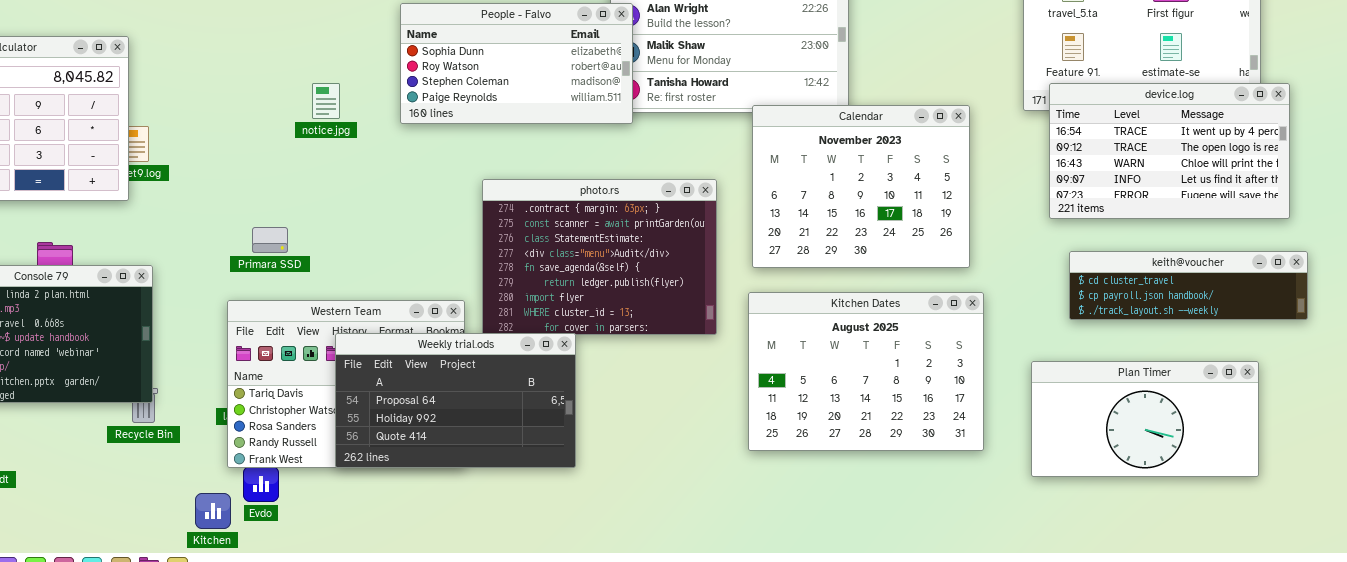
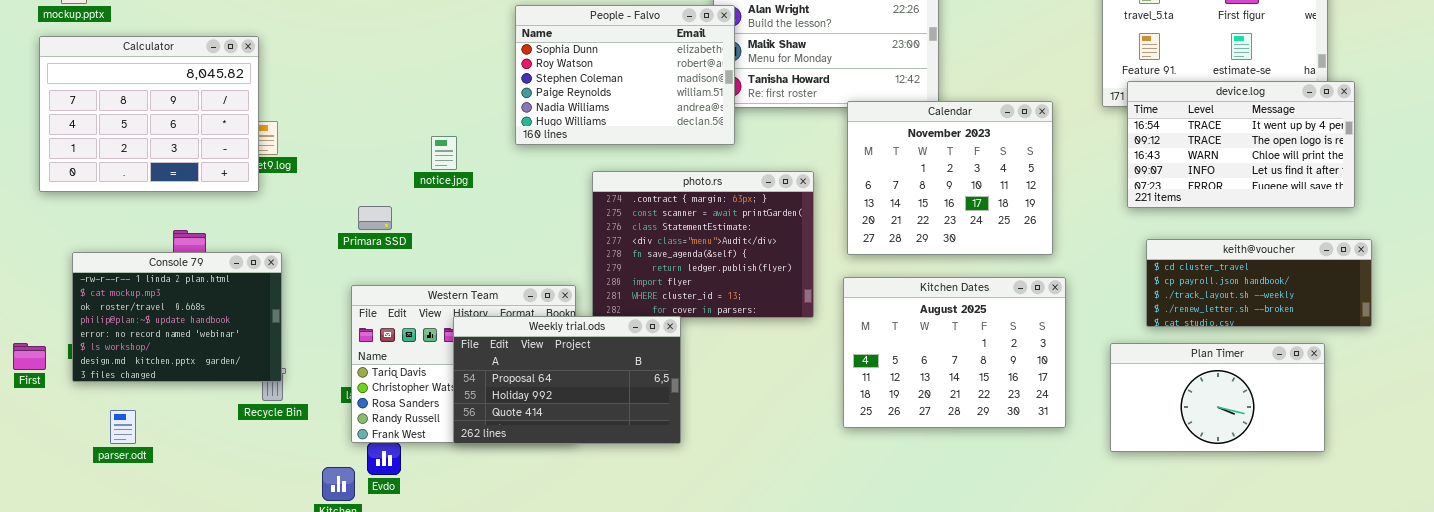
People - Falvo: [400,3,633,124] -> [515,5,735,145], resized
notice.jpg: [312,83,340,119] -> [431,136,457,170], moved
Primara SSD: [252,227,288,253] -> [358,206,392,230], moved
keith@voucher: [1069,251,1308,320] -> [1146,239,1372,327], resized

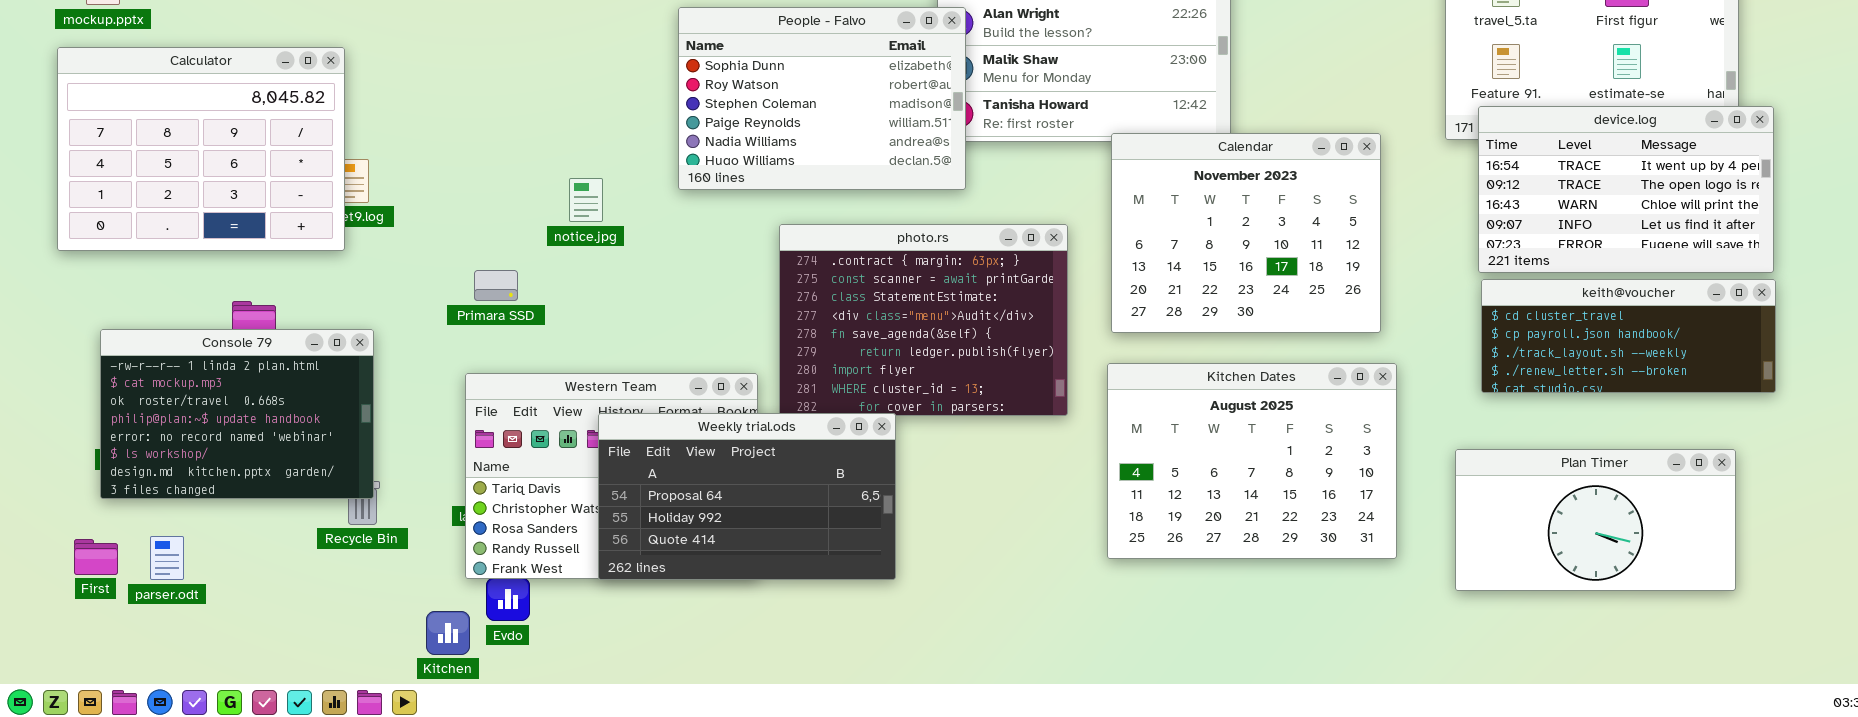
keith@voucher: [1146,239,1372,327] -> [1481,279,1776,393], moved
First: [13,343,46,370] -> [74,539,118,575], moved

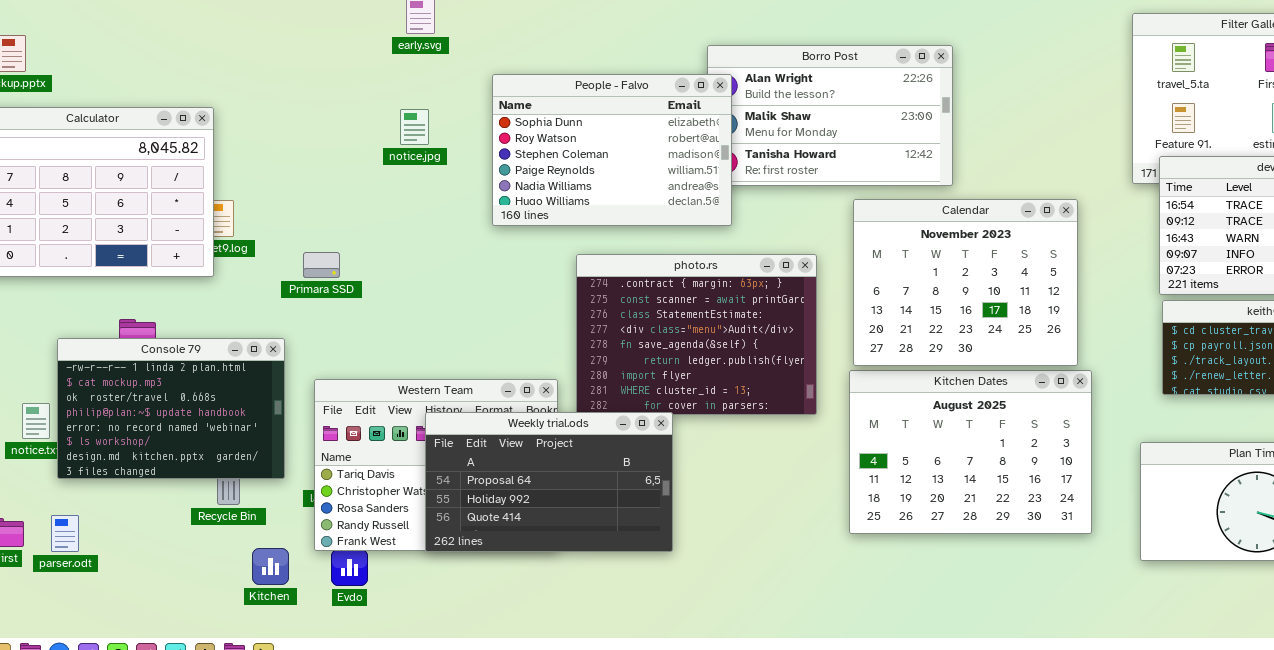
Calendar: [1111,133,1381,333] -> [853,199,1078,366], moved
notice.jpg: [569,178,603,222] -> [400,109,429,145], moved
Primara SSD: [474,270,518,301] -> [303,252,340,278], moved
Console 79: [100,329,374,499] -> [57,338,285,479], moved
Kitchen: [426,611,470,655] -> [252,548,289,585], moved

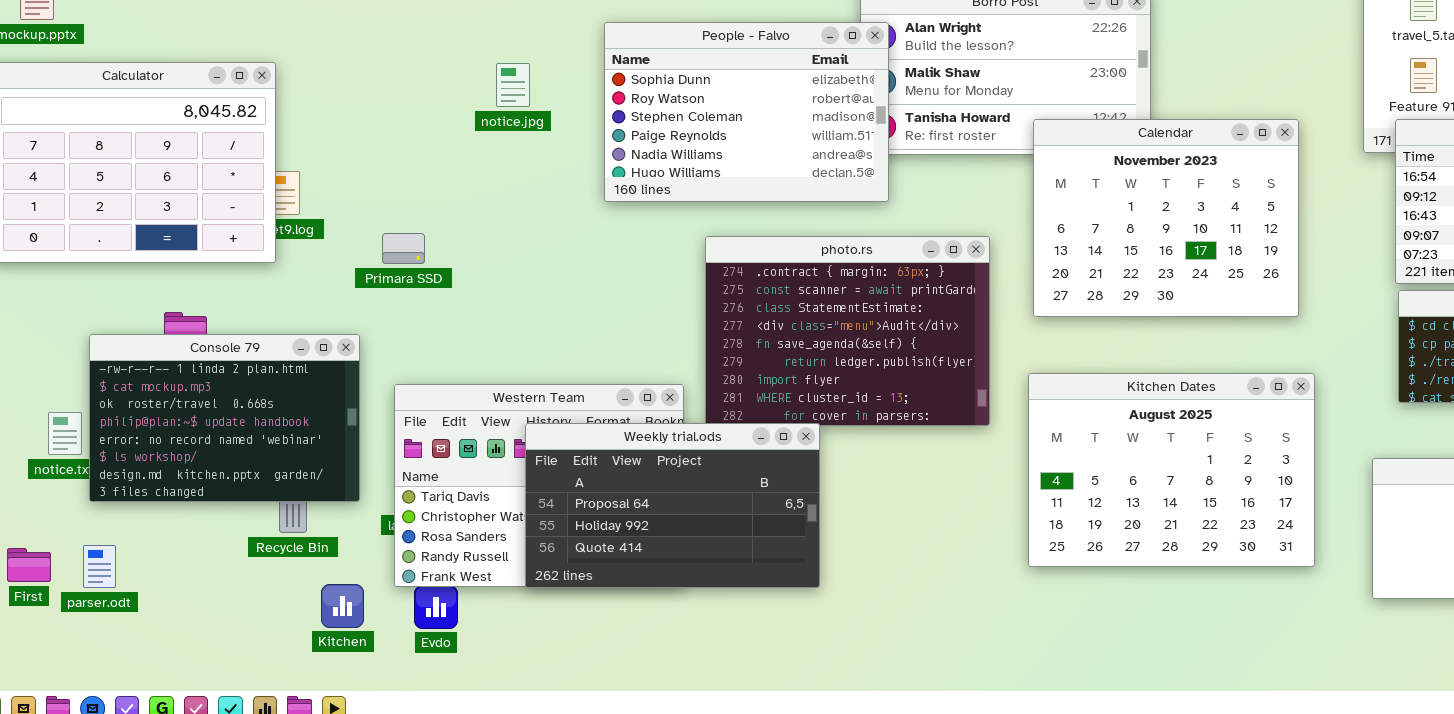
Calendar: [853,199,1078,366] -> [1033,119,1299,317], moved

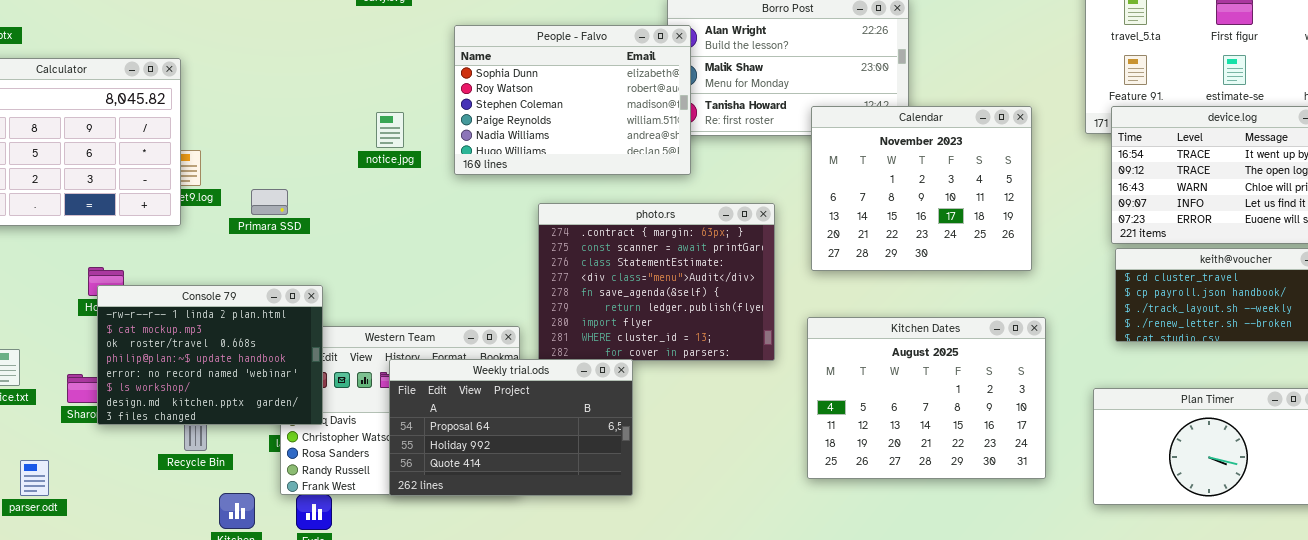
notice.jpg: [496,63,530,107] -> [376,112,404,148], moved
Primara SSD: [382,233,425,264] -> [251,189,288,215], moved
Console 79: [89,334,360,502] -> [97,285,323,425], moved

